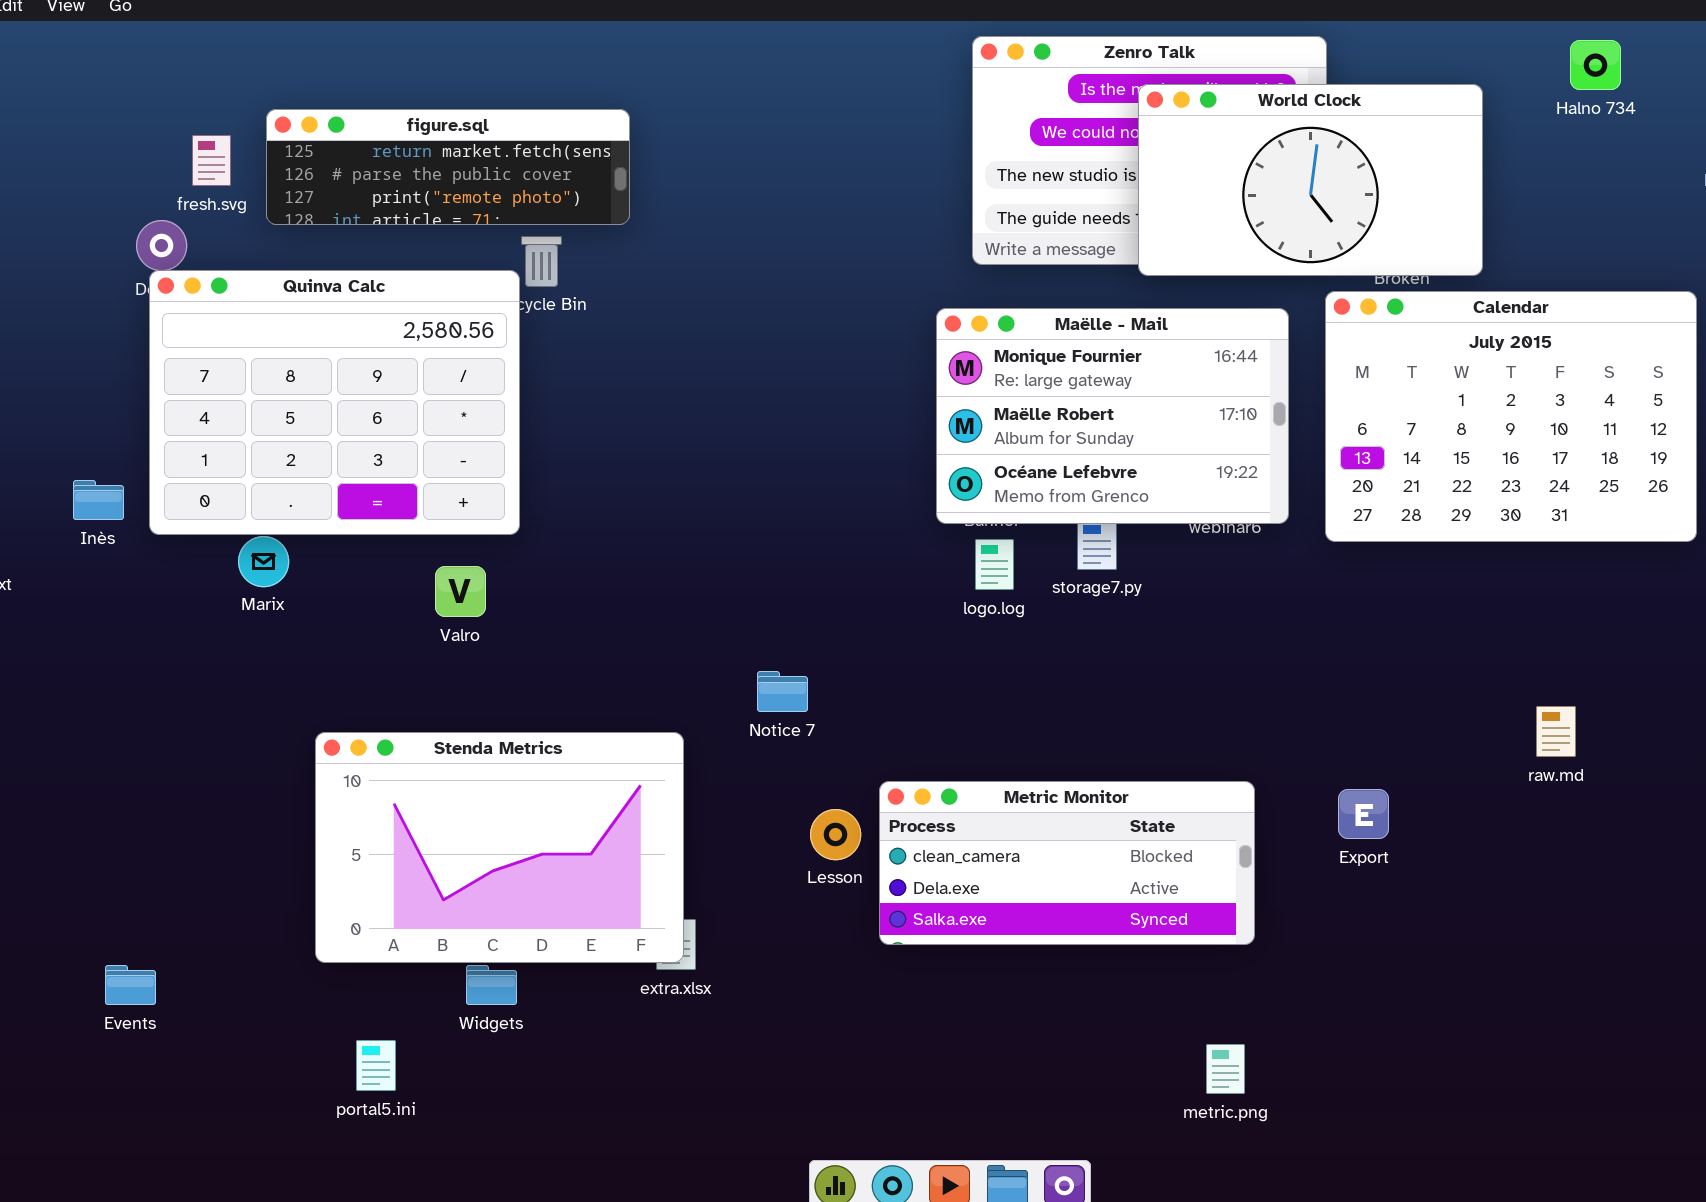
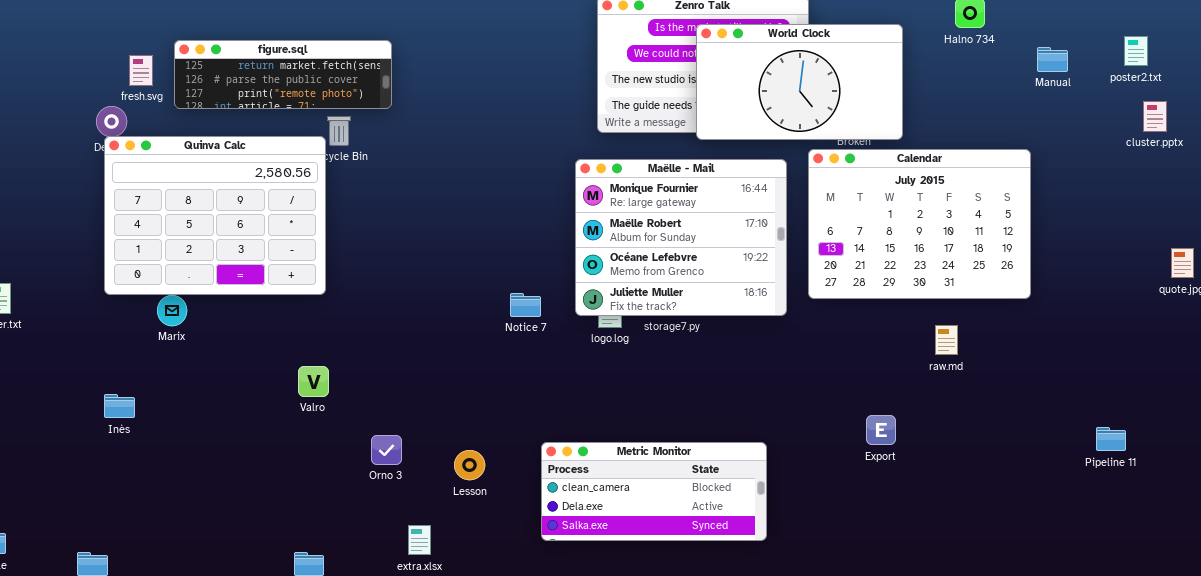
Maëlle - Mail: [936,308,1289,524] -> [575,159,787,316], resized
Inès: [73,480,124,520] -> [104,394,135,418], moved
Valro: [435,566,486,617] -> [298,366,329,397], moved
Notice 7: [757,671,808,712] -> [510,293,541,317], moved
raw.md: [1536,706,1576,757] -> [935,325,958,355], moved
Stenda Metrics: [315,732,684,963] -> none, closed
Export: [1338,789,1389,839] -> [866,415,896,445], moved
Lesson: [810,809,861,860] -> [454,450,485,480], moved

